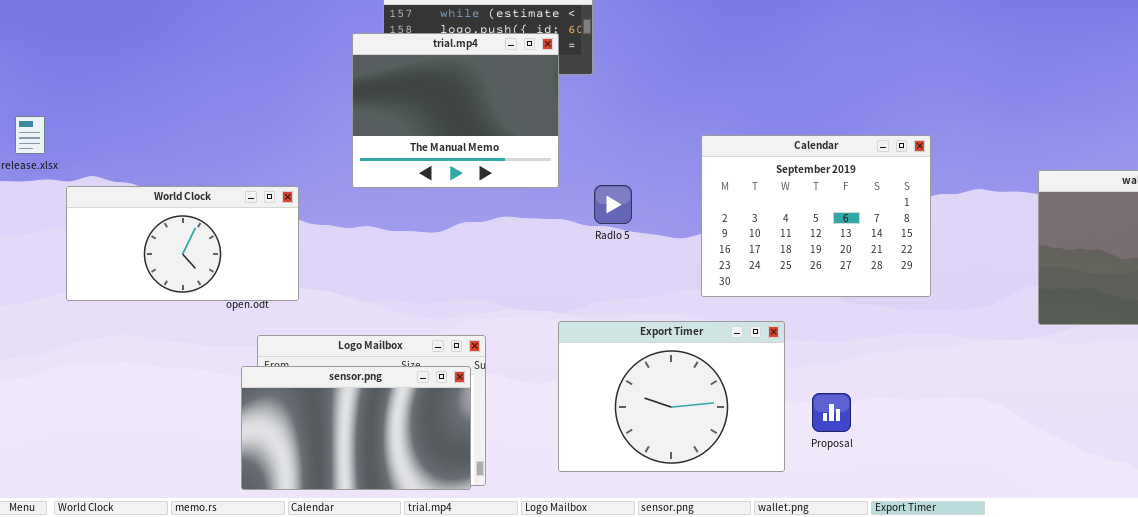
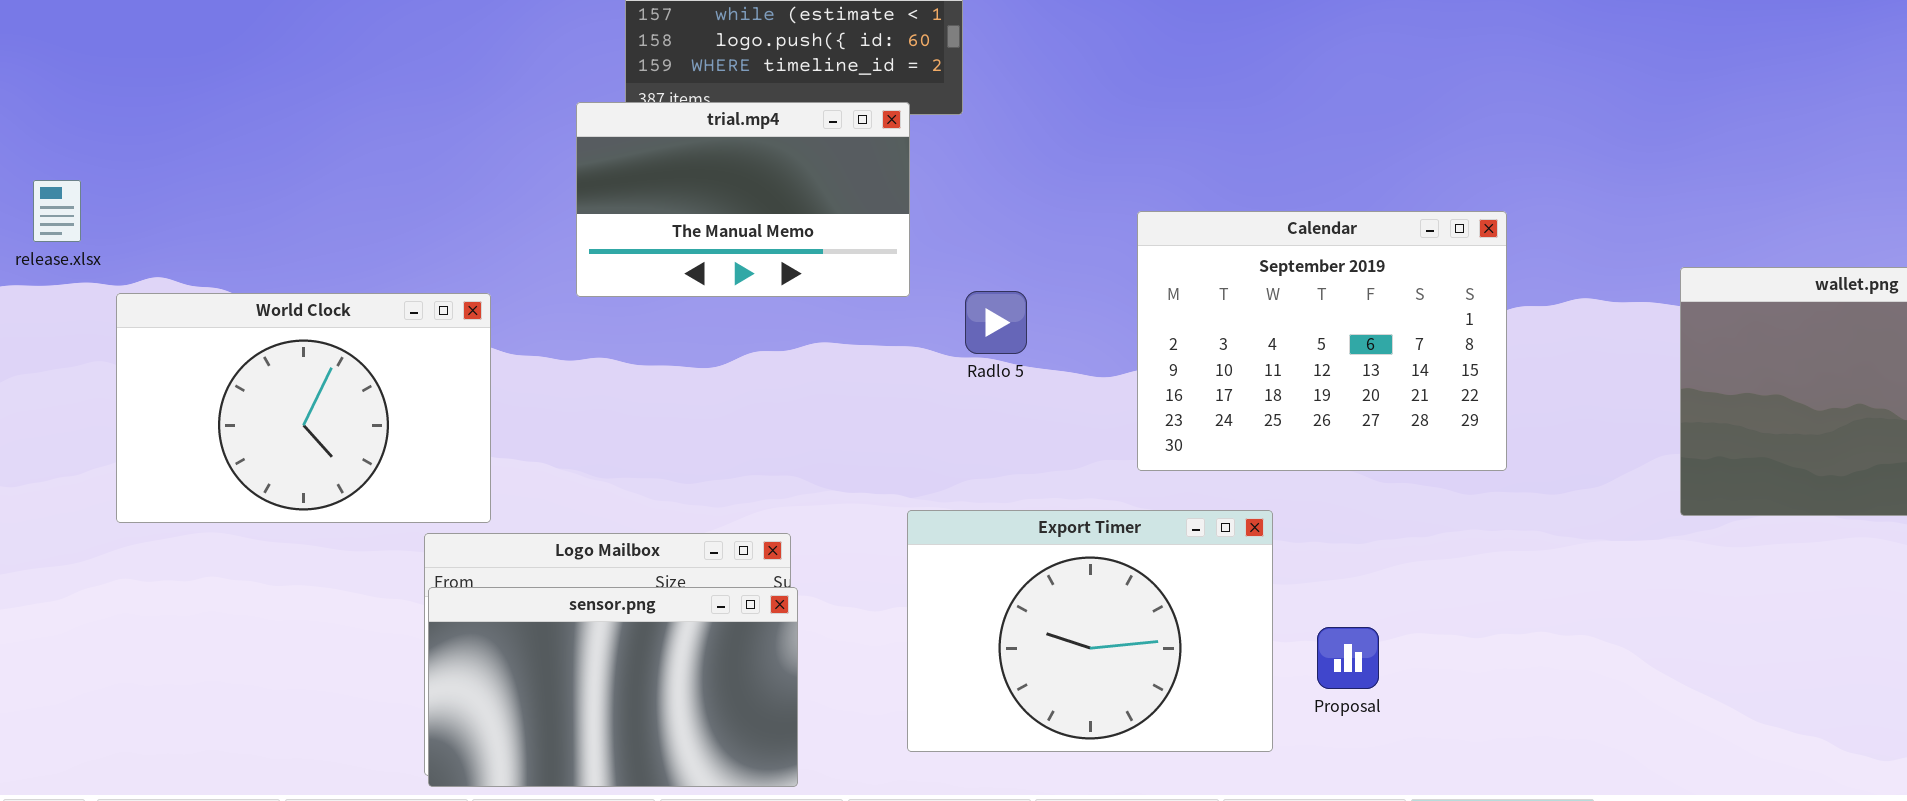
trial.mp4: [352,33,559,188] -> [576,102,910,297], resized
World Clock: [66,186,299,301] -> [116,293,491,523], resized
sensor.png: [241,366,471,490] -> [428,587,798,787], moved

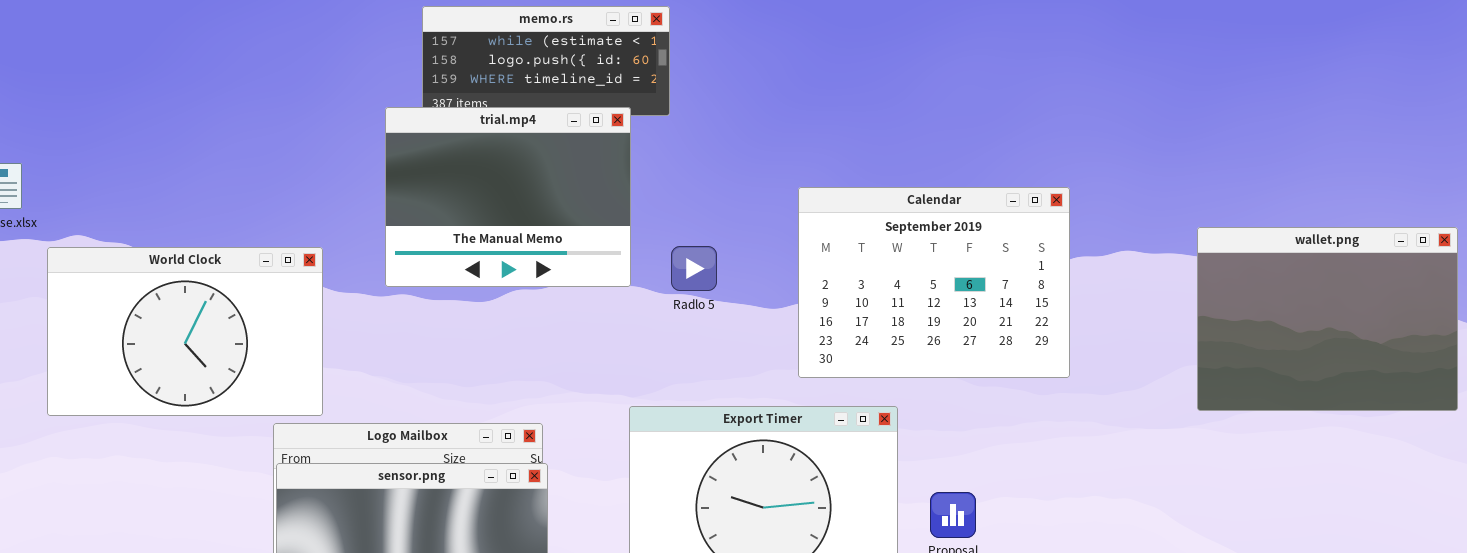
trial.mp4: [576,102,910,297] -> [385,107,631,287], resized

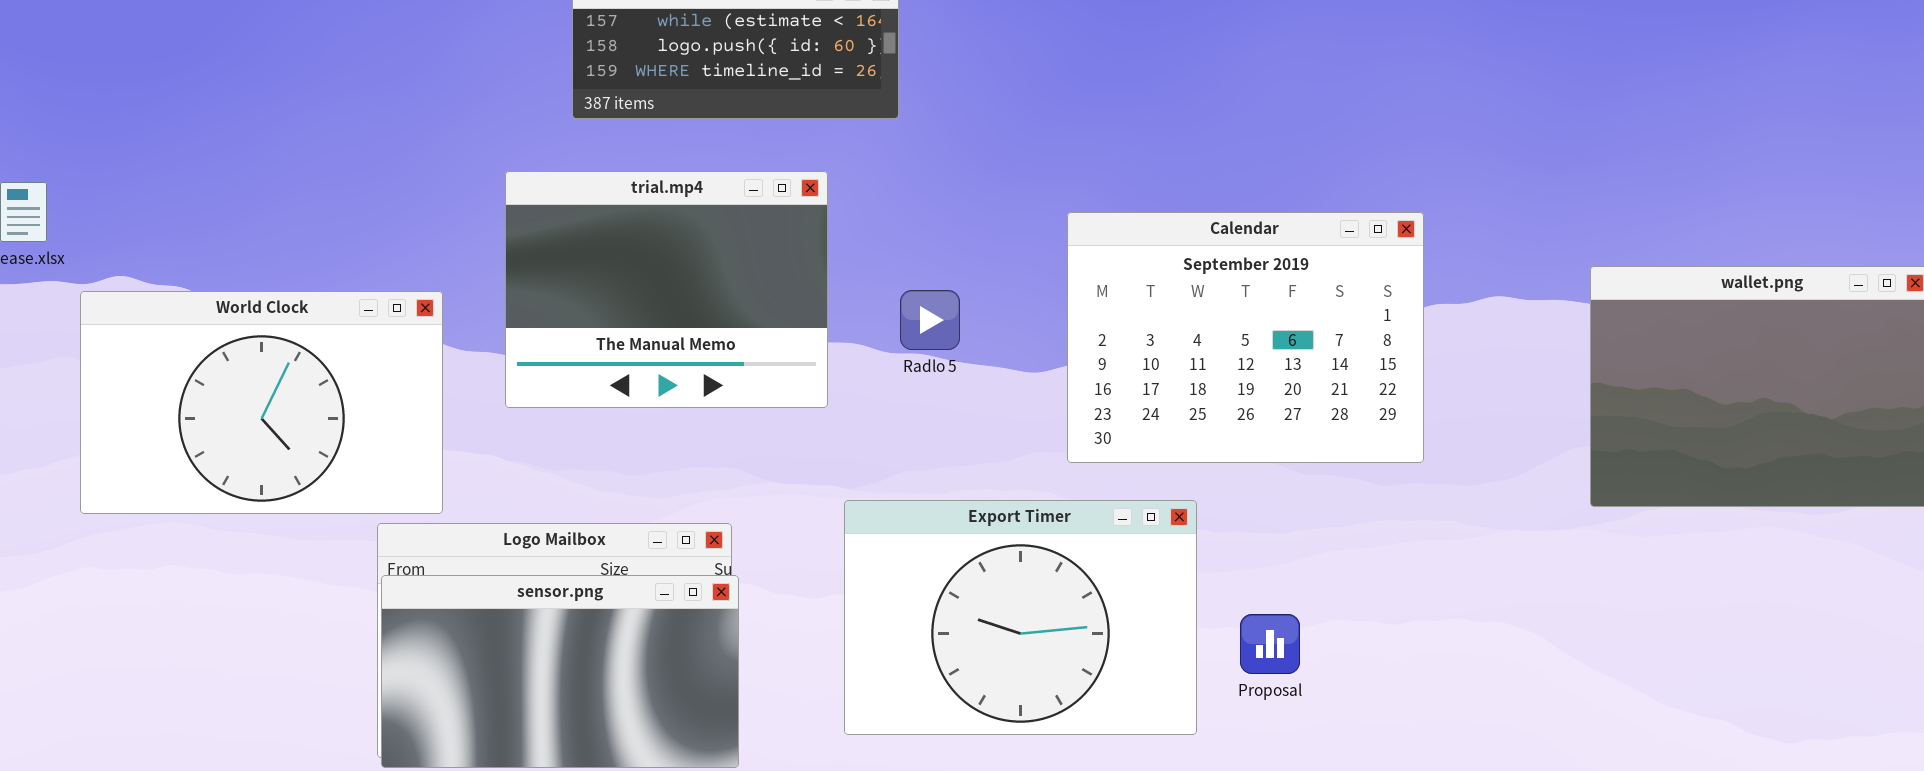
trial.mp4: [385,107,631,287] -> [505,171,828,408], moved

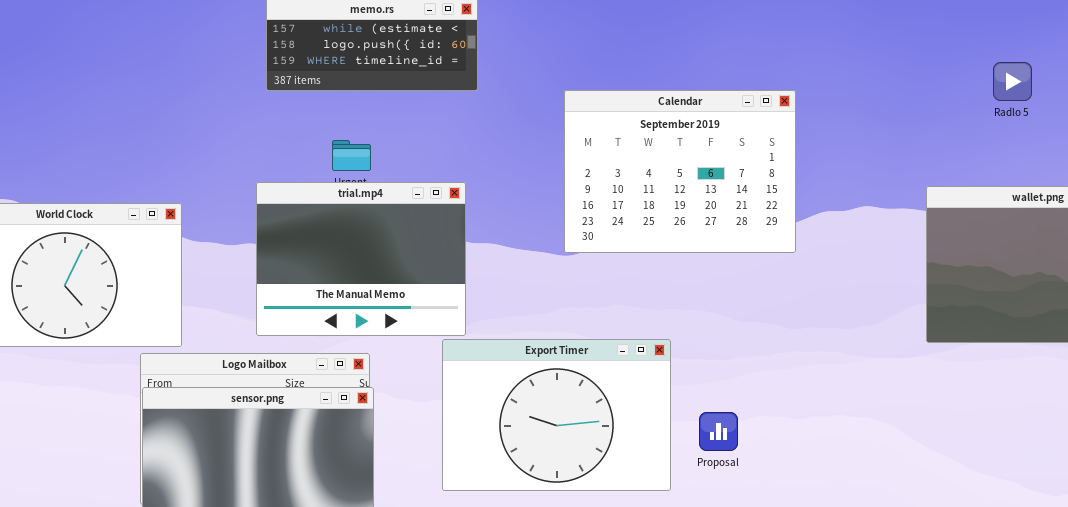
trial.mp4: [505,171,828,408] -> [256,182,466,336], moved
Calendar: [1067,212,1424,463] -> [564,90,796,253], moved
Radlo 5: [900,290,960,350] -> [993,62,1032,101], moved

